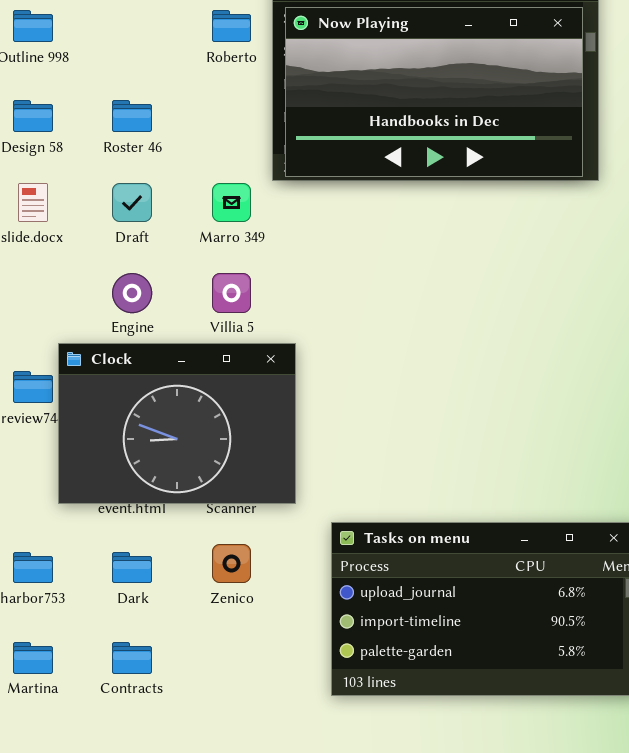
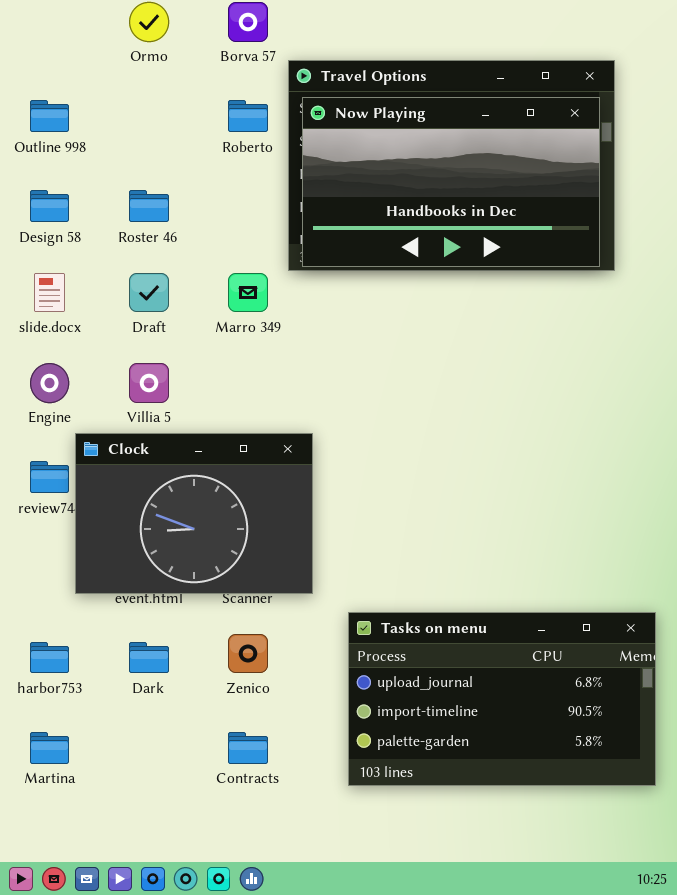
Engine: [112,273,152,313] -> [30,363,69,403], moved
Villia 5: [212,273,251,313] -> [129,363,169,403], moved
Contracts: [112,642,152,674] -> [228,732,268,764], moved

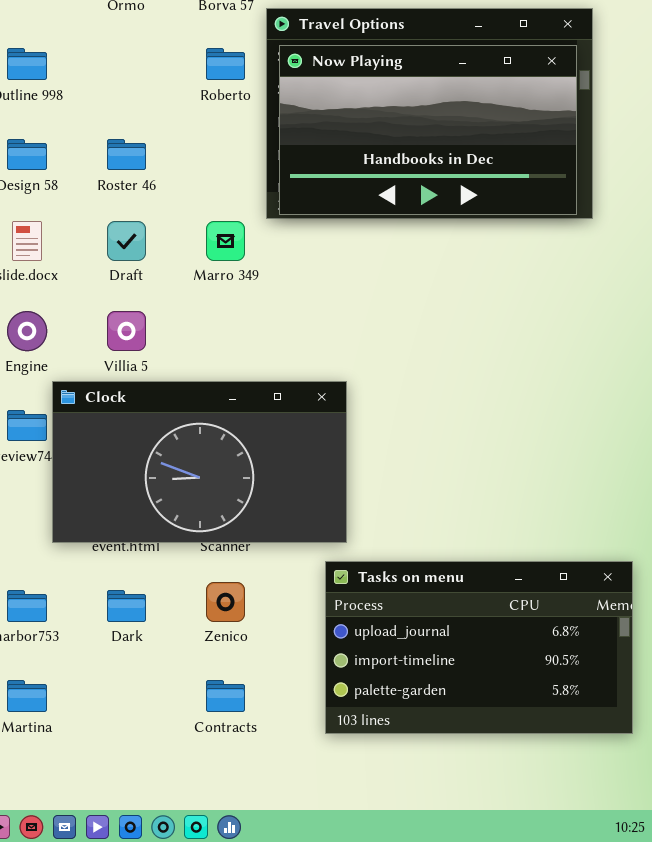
Clock: [75,433,313,594] -> [52,381,347,543], resized

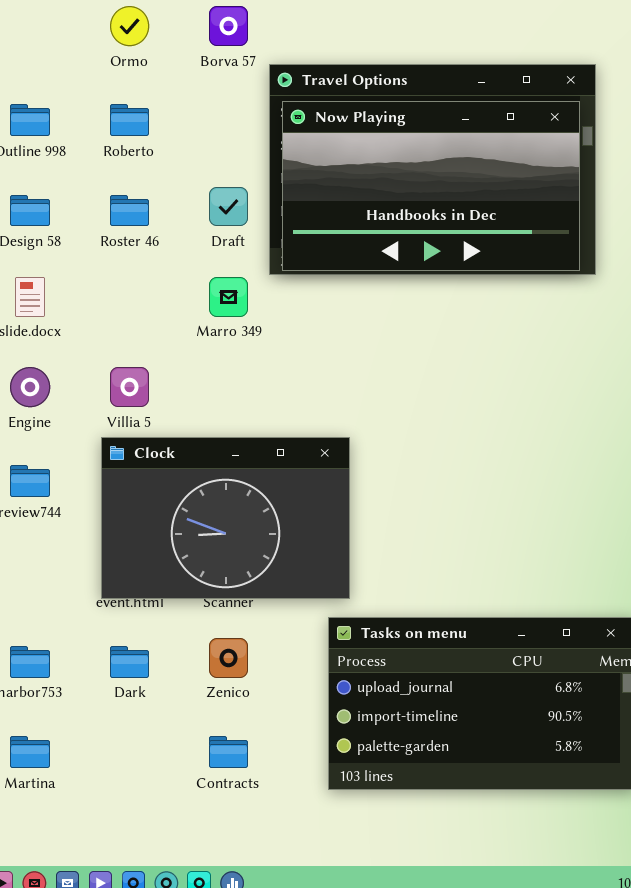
Roberto: [206,48,245,80] -> [110,104,149,136], moved
Draft: [107,221,146,261] -> [209,187,248,226], moved
Clock: [52,381,347,543] -> [101,437,350,599], resized

